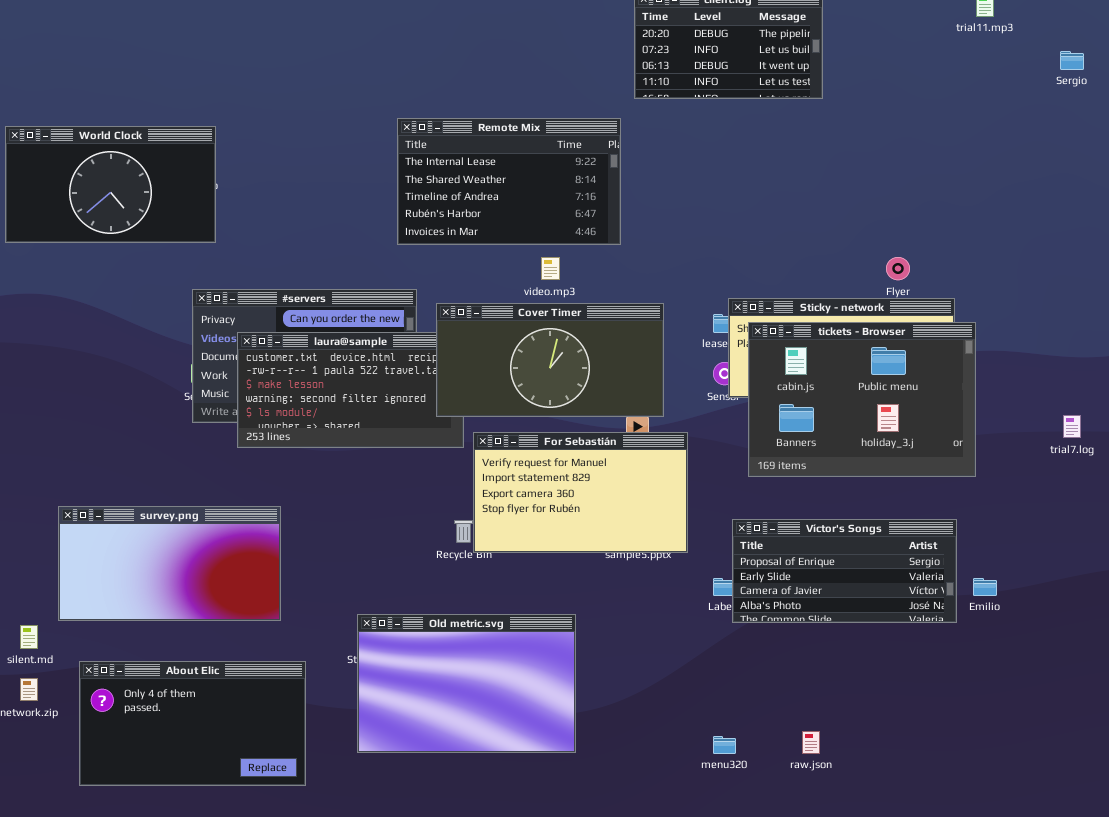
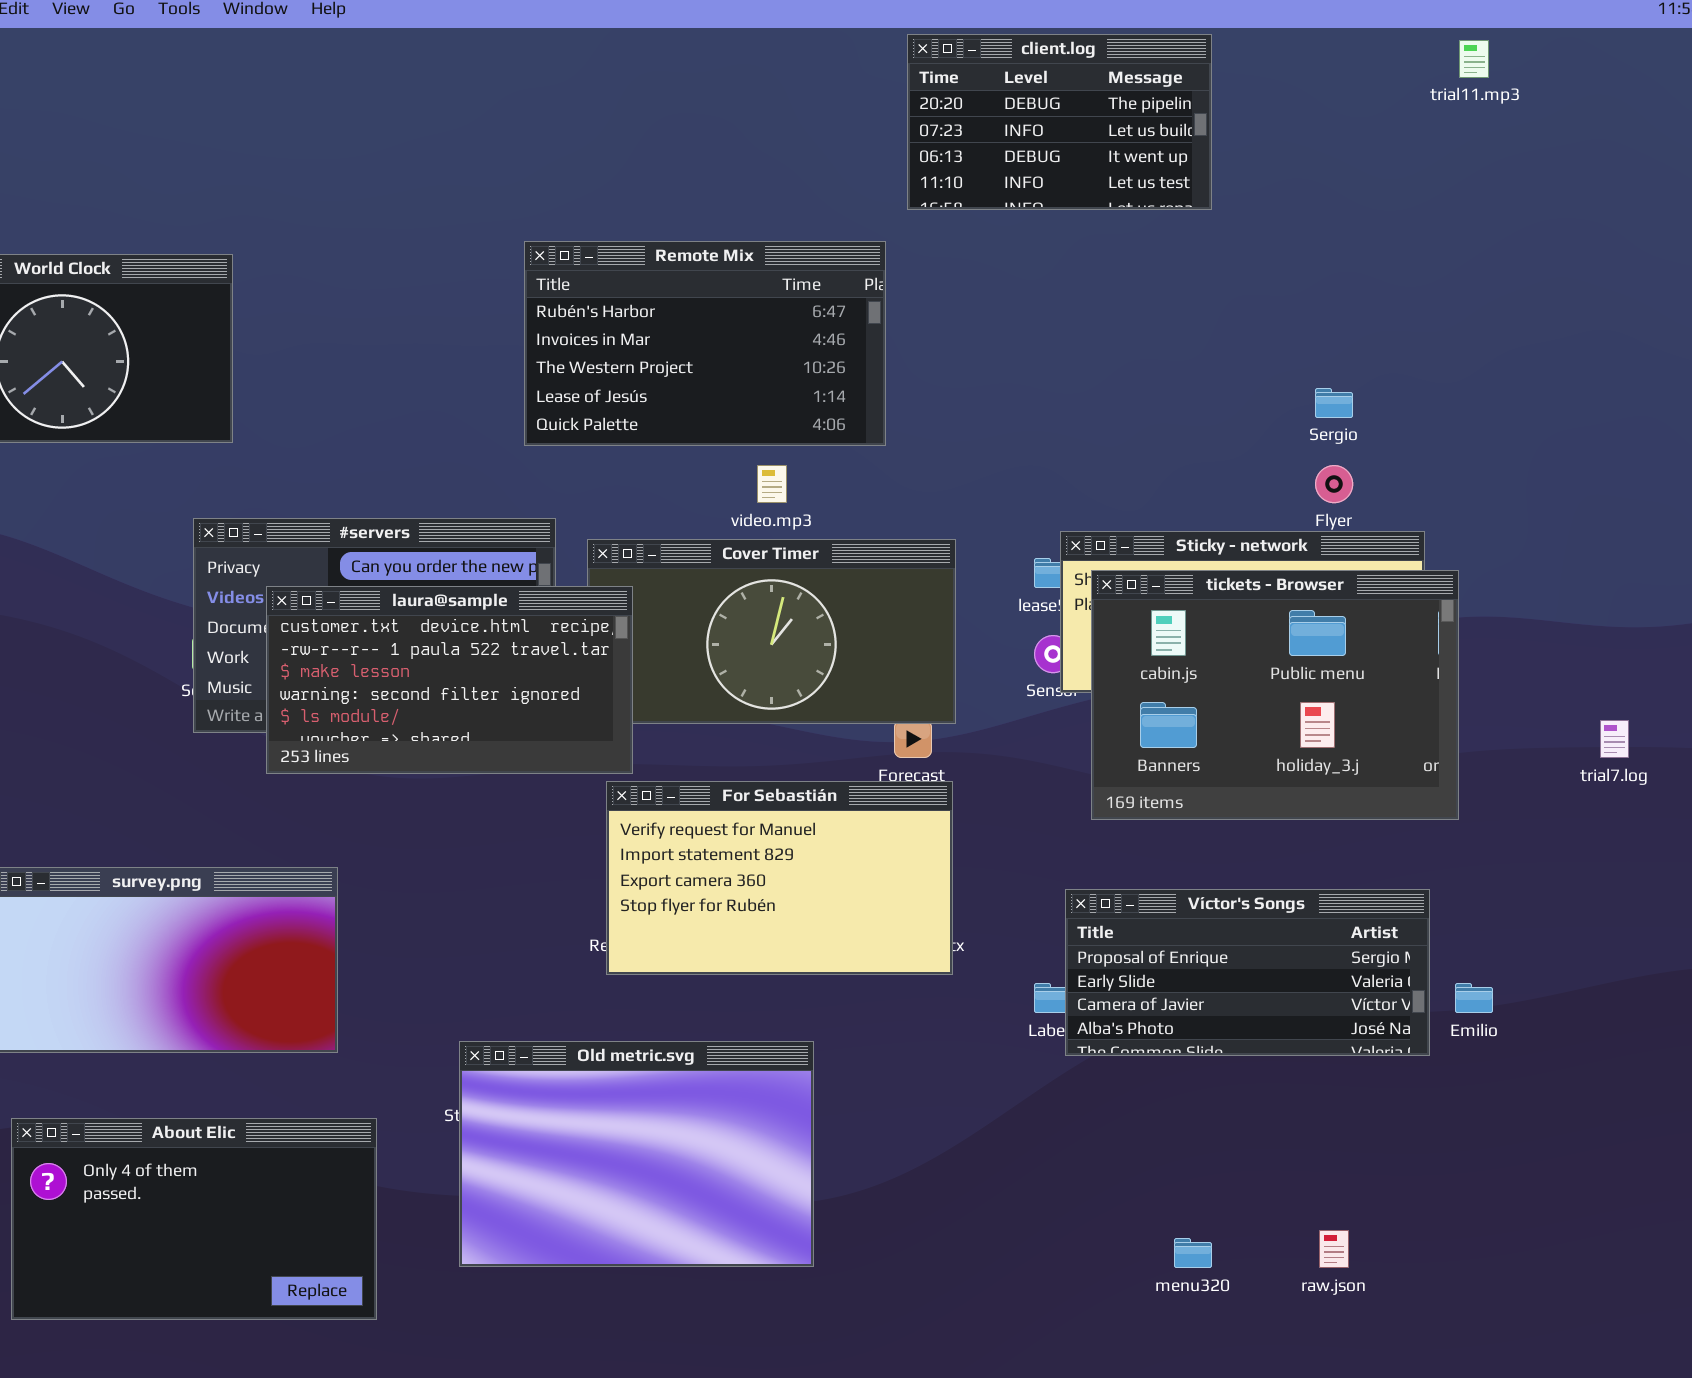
Sergio: [1060,51,1084,70] -> [1315,388,1353,418], moved
Remote Mix: [397,118,621,245] -> [524,241,886,446], scrolled down 3 rows
laura@sample: [237,332,464,448] -> [266,586,633,774], raised
For Sebastián: [473,432,688,553] -> [606,781,953,975], moved
raw.json: [802,731,820,754] -> [1319,1230,1349,1268], moved
menu320: [713,736,736,754] -> [1174,1238,1212,1268], moved

